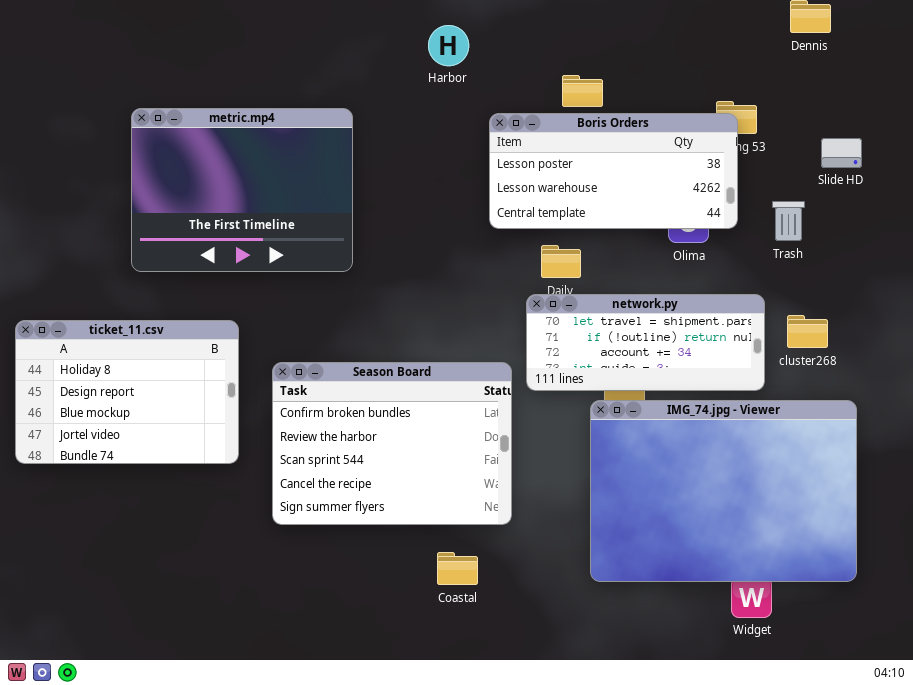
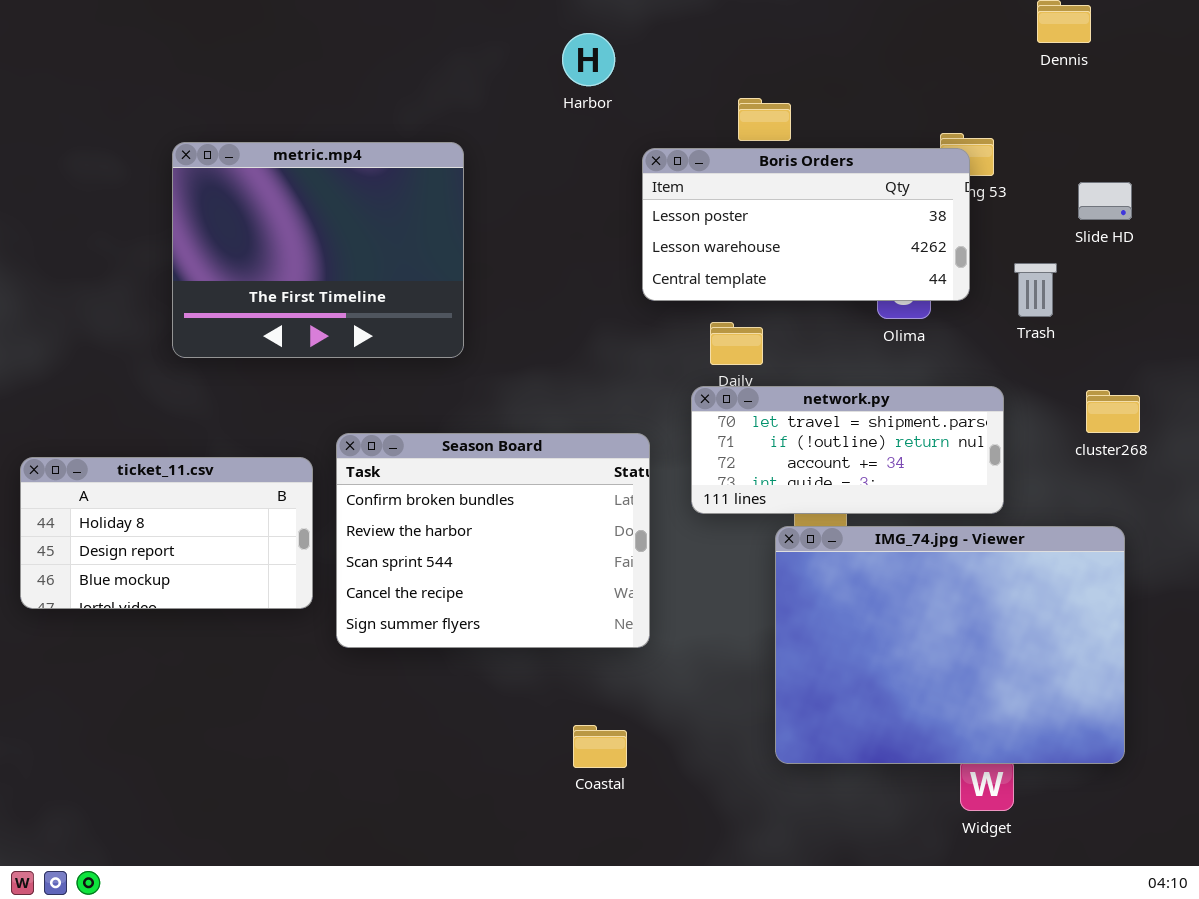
cluster268: [787,315,828,348] -> [1086,390,1140,433], moved
ticket_11.csv: [15,320,239,464] -> [20,457,313,609], resized
Season Board: [272,362,512,525] -> [336,433,650,648], moved

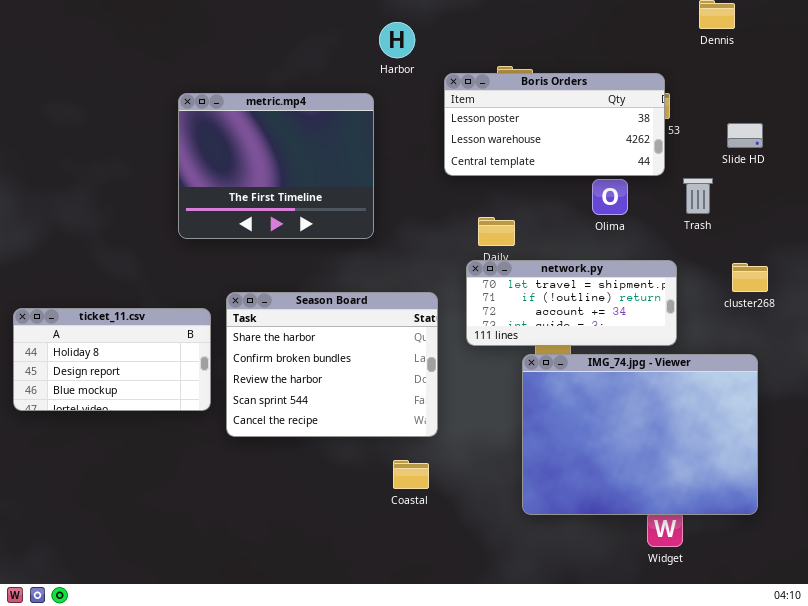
metric.mp4: [172,142,464,358] -> [178,93,374,239], moved
Boris Orders: [642,148,970,301] -> [444,73,665,176], moved
Season Board: [336,433,650,648] -> [226,292,438,437], scrolled up 1 row
Coastal: [573,725,627,768] -> [393,460,429,489], moved

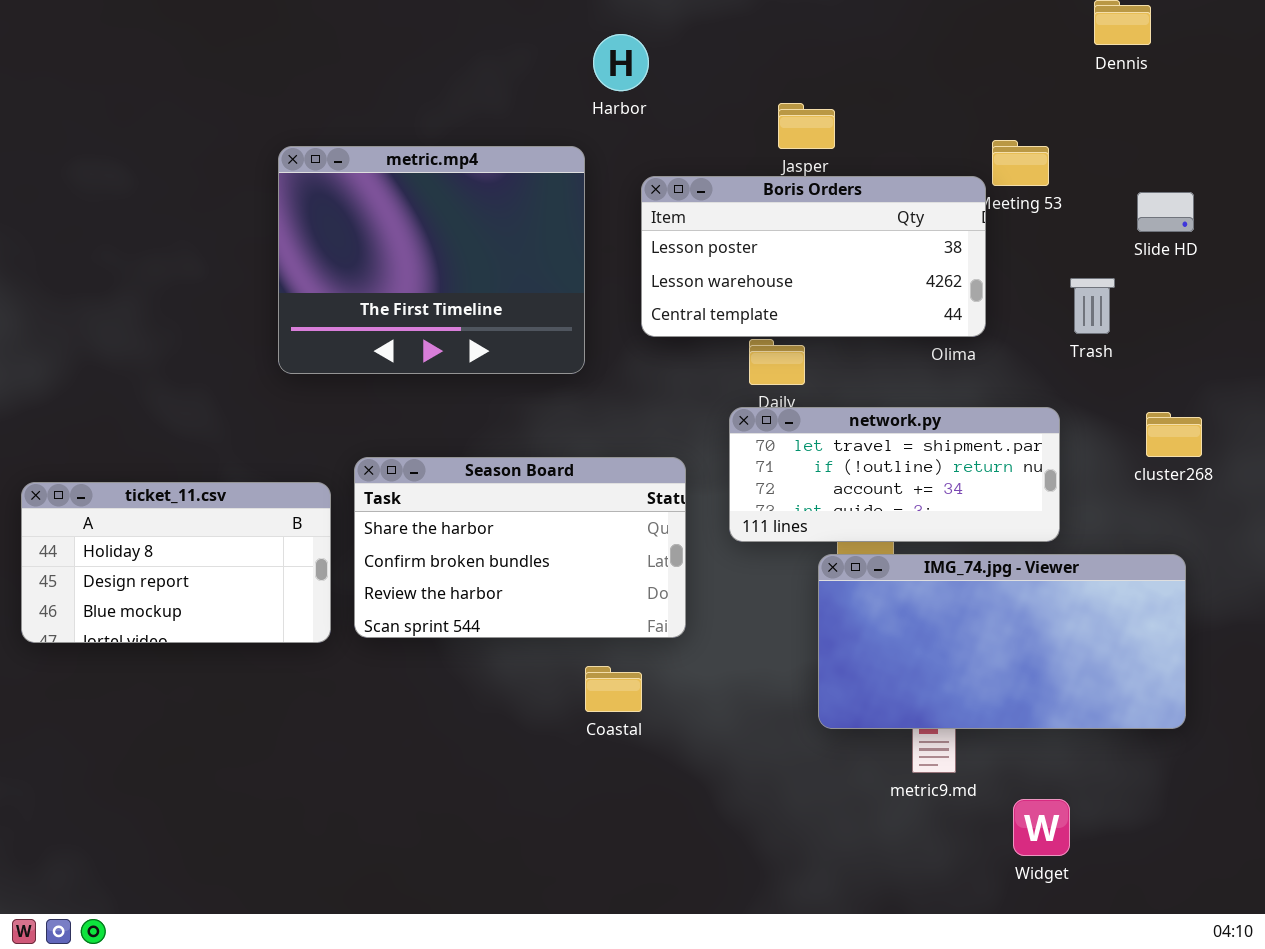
Boris Orders: [444,73,665,176] -> [641,176,986,337], moved
Season Board: [226,292,438,437] -> [354,457,686,638], resized
IMG_74.jpg - Viewer: [522,354,758,515] -> [818,554,1186,729], resized
Coastal: [393,460,429,489] -> [585,666,642,712], moved

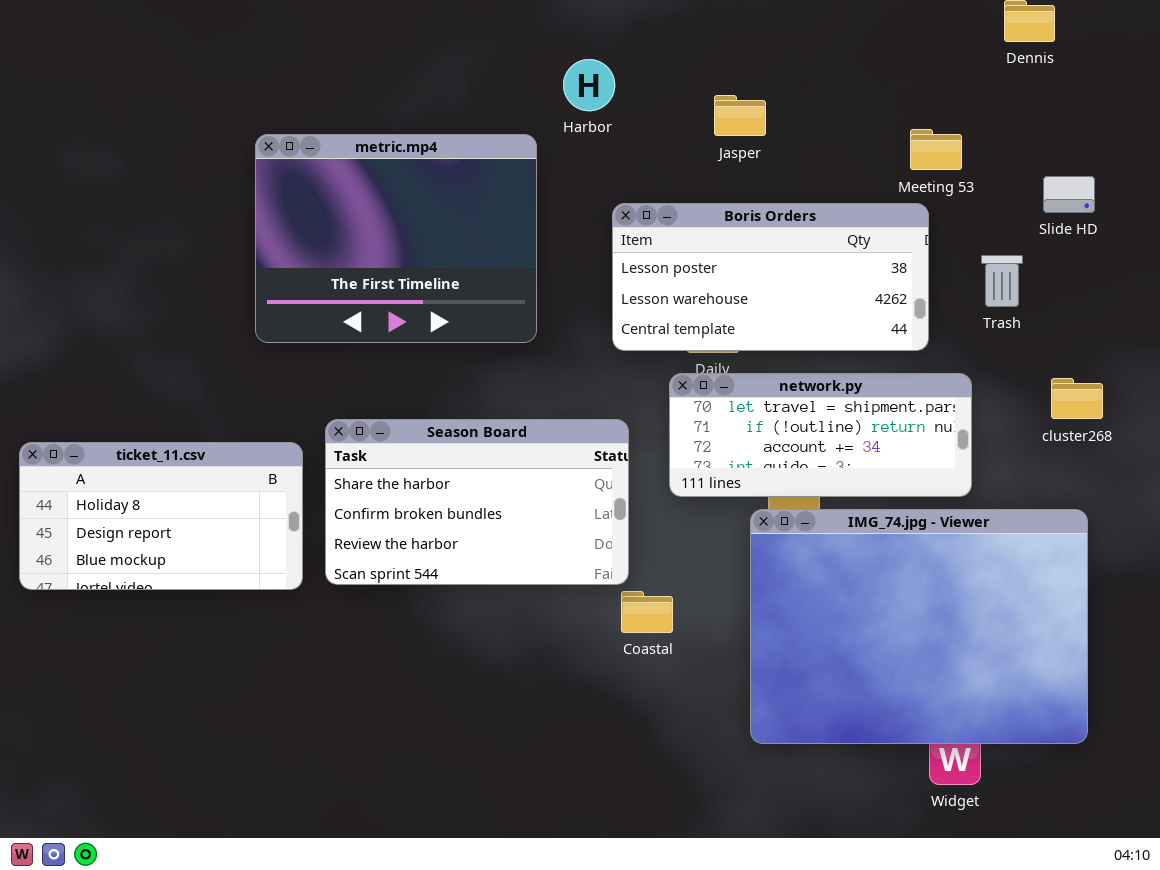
Harbor: [593,34,649,91] -> [563,59,615,111], moved
Boris Orders: [641,176,986,337] -> [612,203,929,351], moved
IMG_74.jpg - Viewer: [818,554,1186,729] -> [750,509,1088,744], resized
Coastal: [585,666,642,712] -> [621,591,673,633], moved

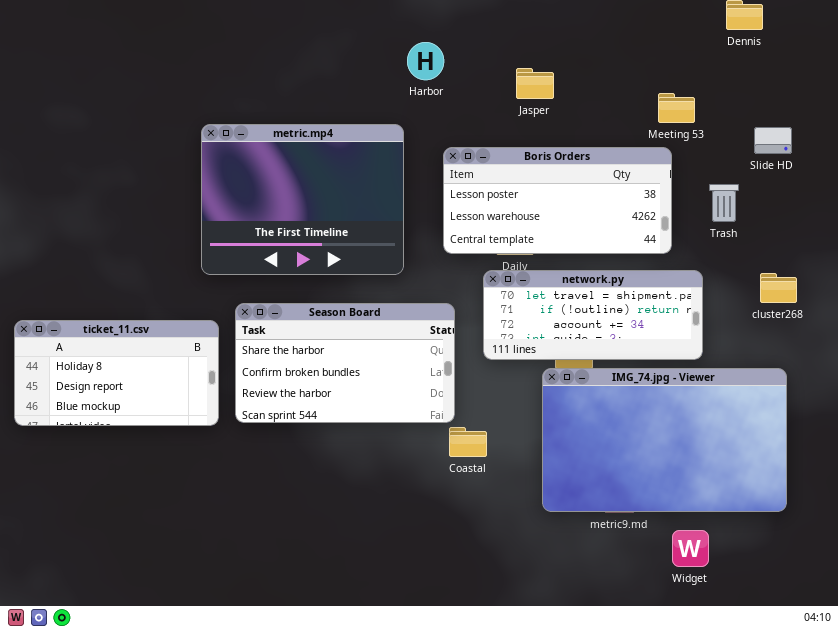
metric.mp4: [255,134,537,343] -> [201,124,404,275], moved
IMG_74.jpg - Viewer: [750,509,1088,744] -> [542,368,787,512], resized

